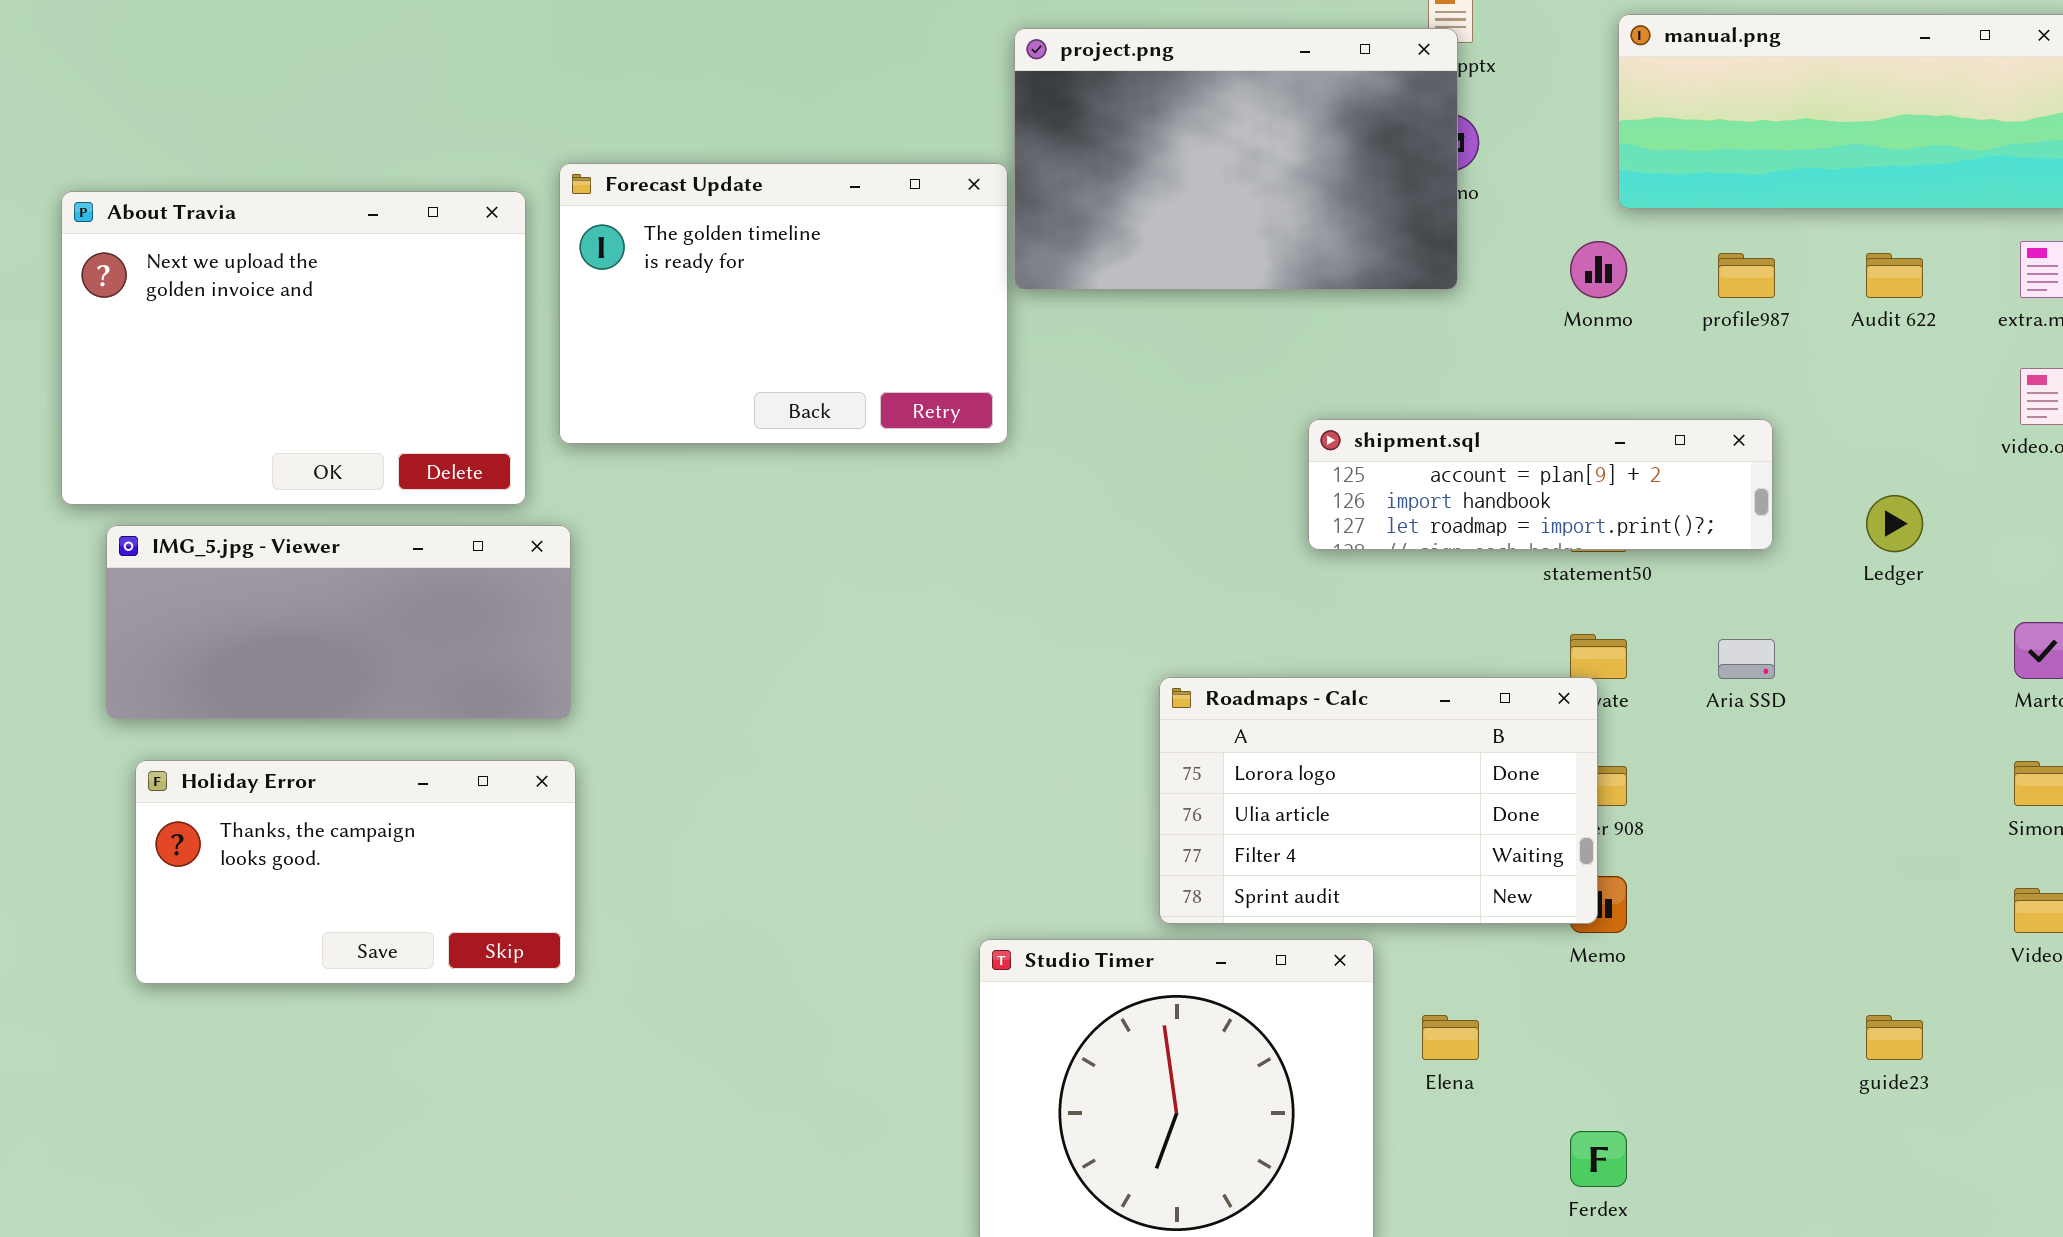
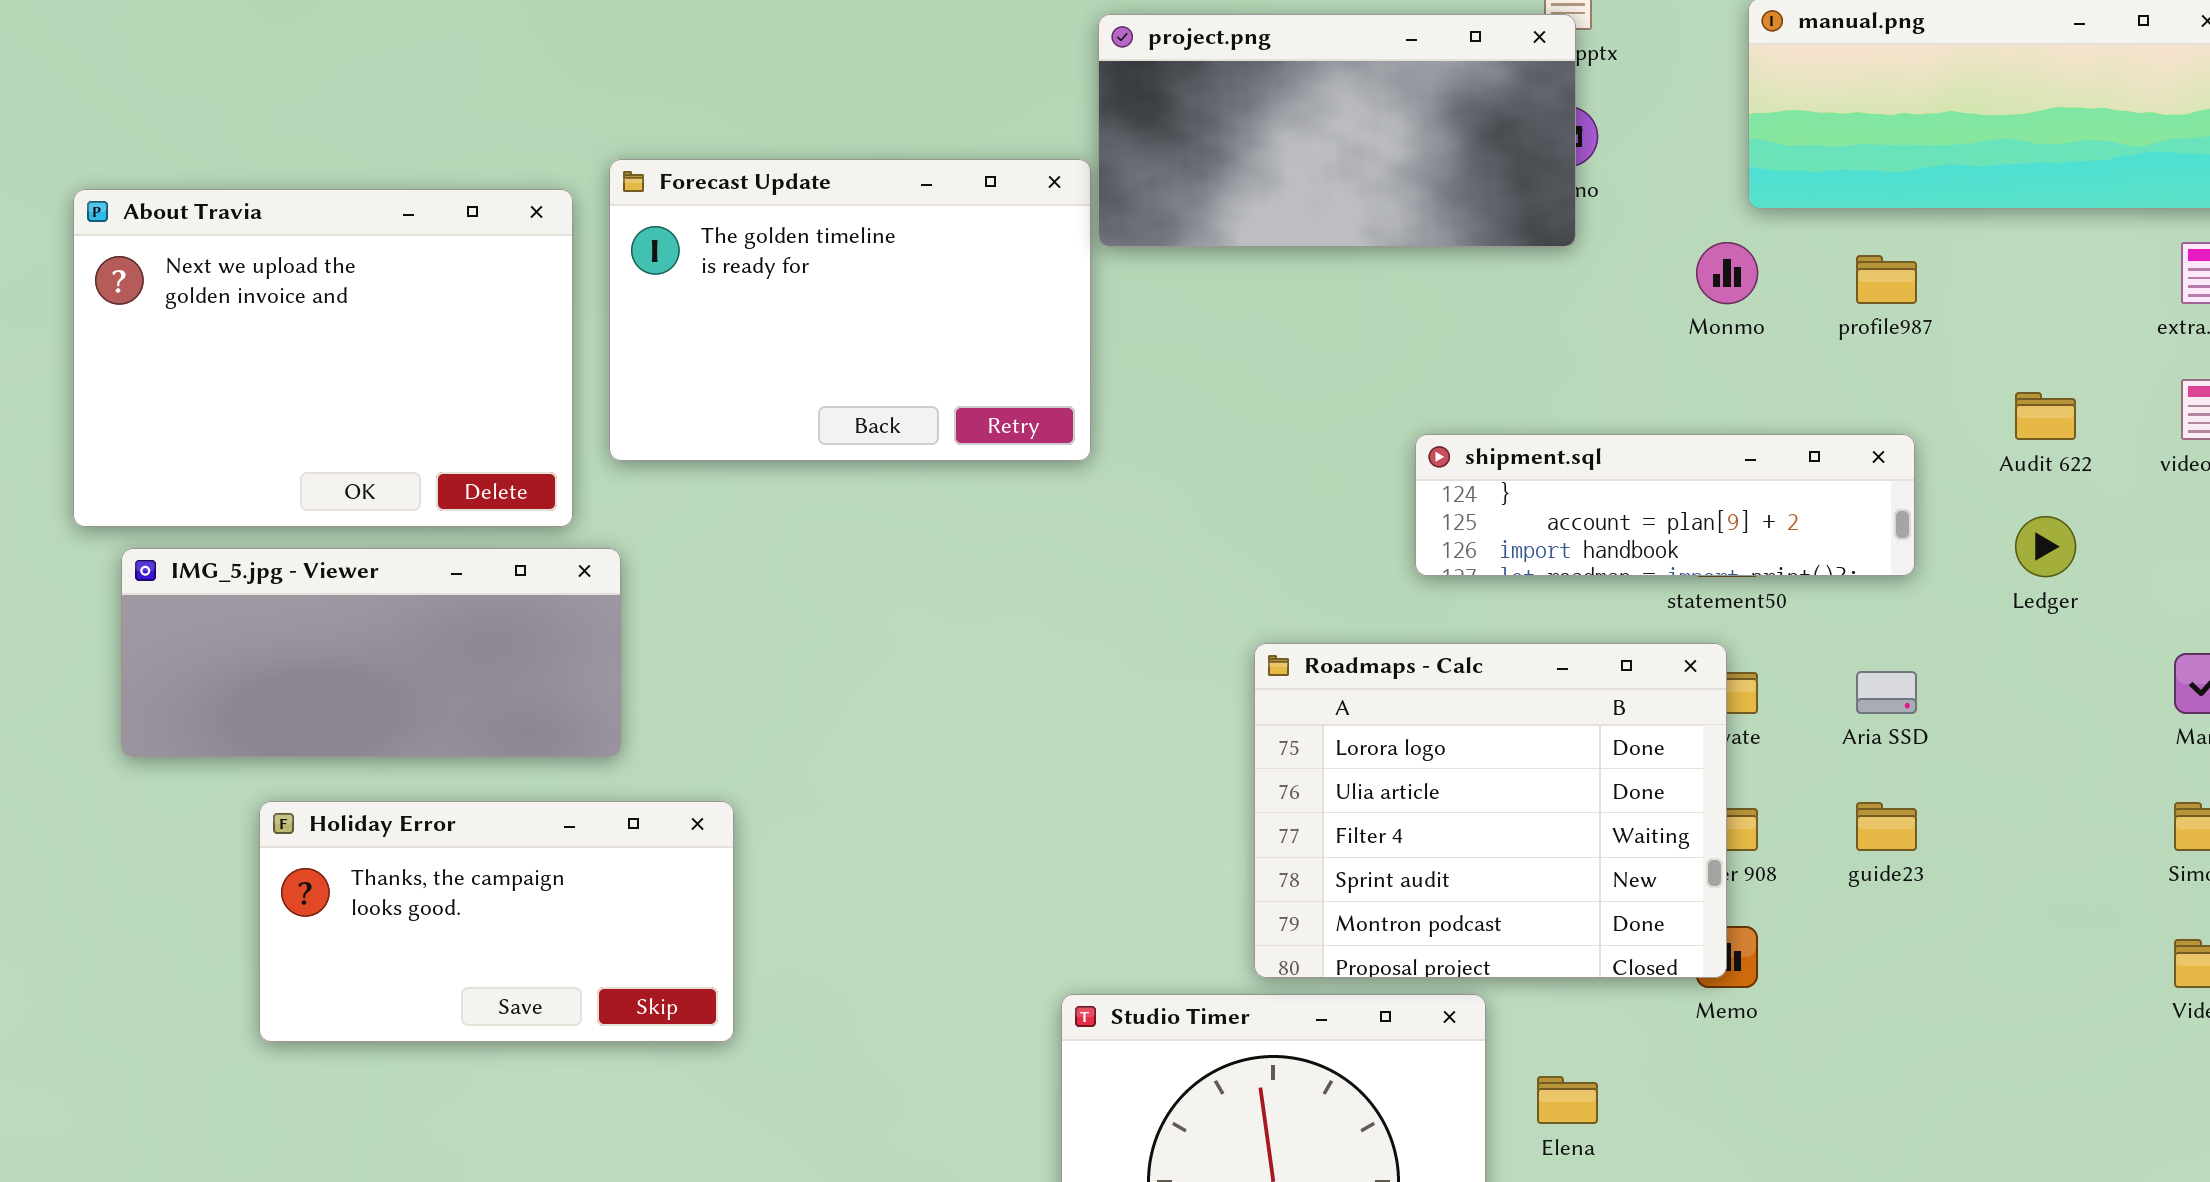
project.png: [1014,28,1458,290] -> [1098,14,1576,247], resized
Audit 622: [1866,253,1923,298] -> [2015,392,2076,440], moved
shipment.sql: [1308,419,1773,550] -> [1415,434,1915,576], scrolled up 1 row
Roadmaps - Calc: [1159,677,1598,924] -> [1254,643,1727,978], resized
Holiday Error: [135,760,576,984] -> [259,801,734,1042], moved
guide23: [1866,1015,1923,1060] -> [1856,802,1917,851], moved

